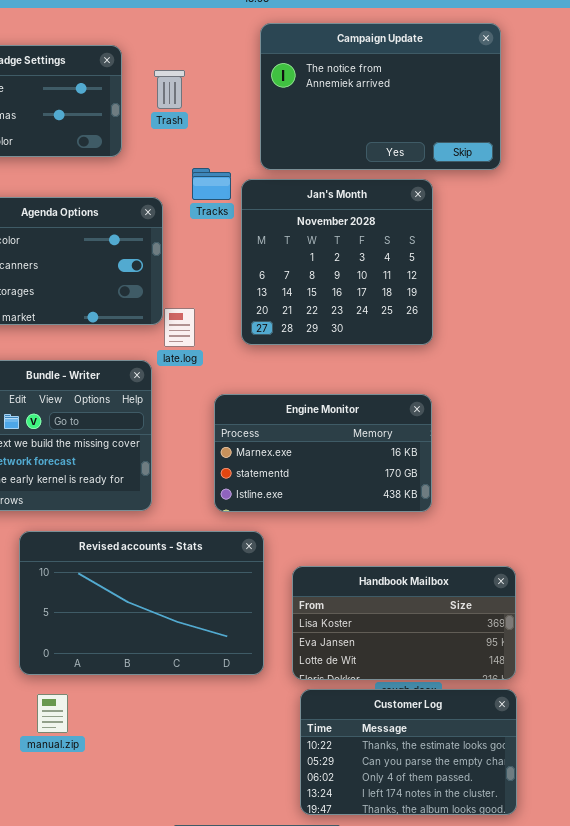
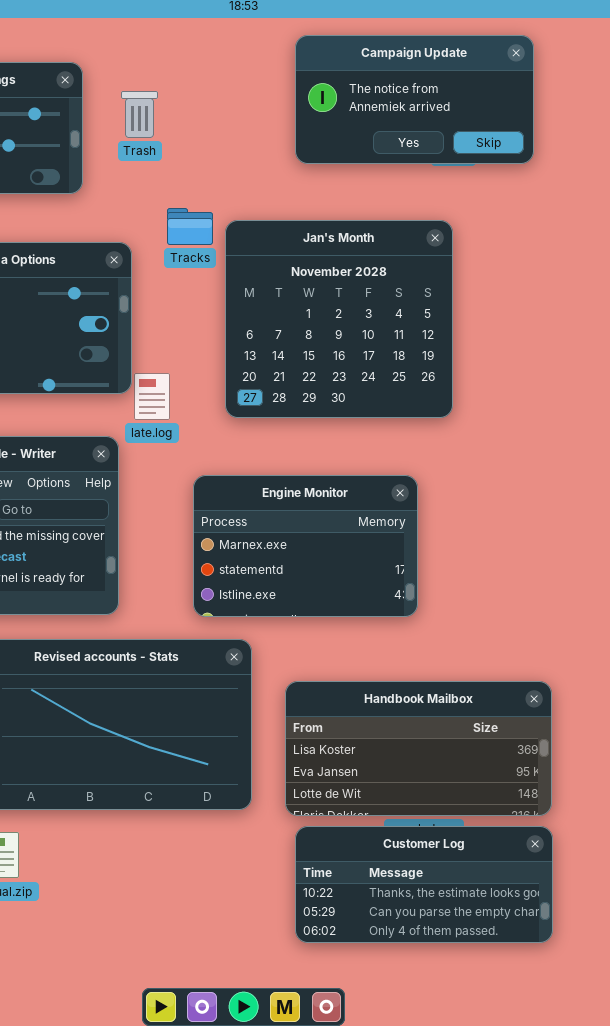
Campaign Update: [260,23,501,170] -> [295,35,534,164], resized
Engine Monitor: [214,394,432,512] -> [193,475,418,617], resized
Customer Log: [300,689,517,815] -> [295,826,553,943], resized

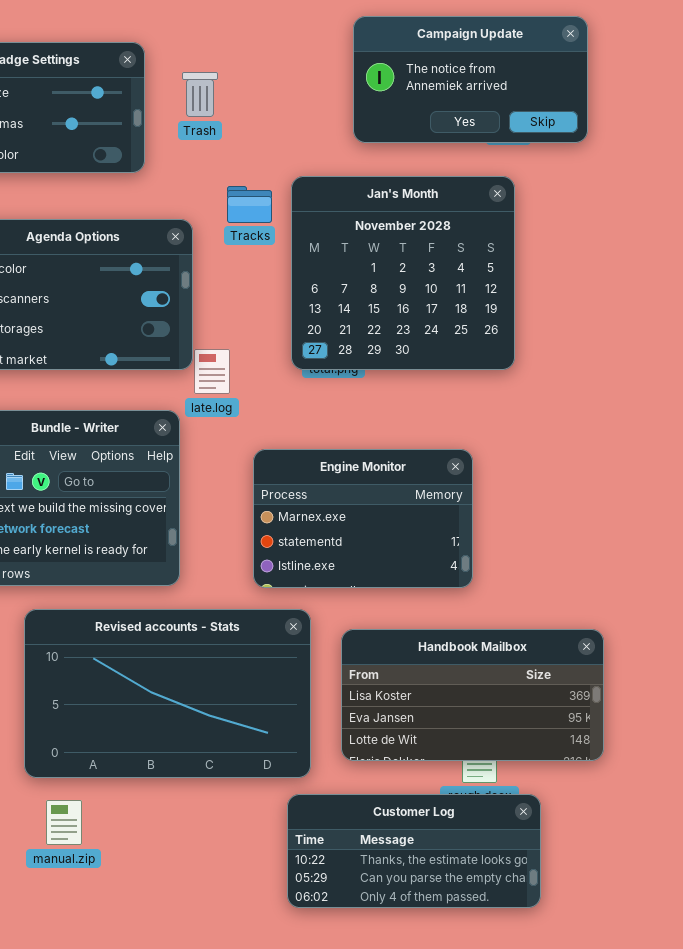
Jan's Month: [225,220,453,418] -> [291,176,515,370], moved
Handbook Mailbox: [285,681,552,816] -> [341,629,604,761], moved
Customer Log: [295,826,553,943] -> [287,794,541,908], moved

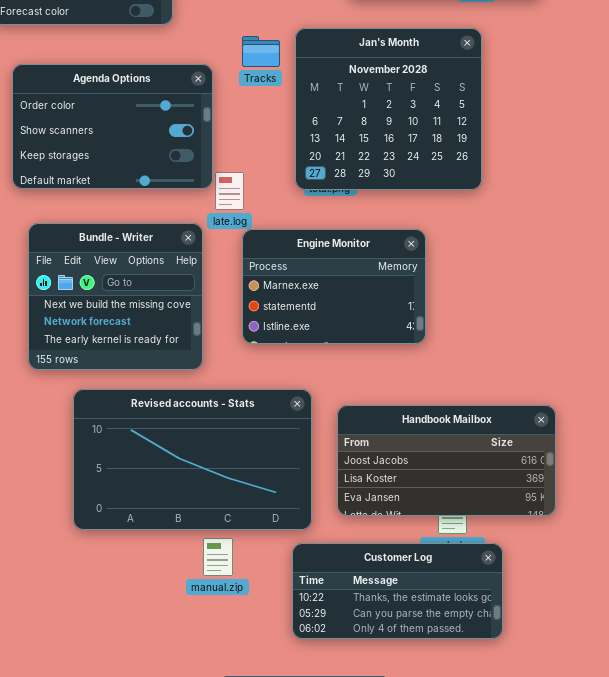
Engine Monitor: [253,449,473,588] -> [242,229,426,344], moved
Handbook Mailbox: [341,629,604,761] -> [337,405,556,516], scrolled up 1 row
manual.zip: [46,800,82,845] -> [203,538,233,576], moved

